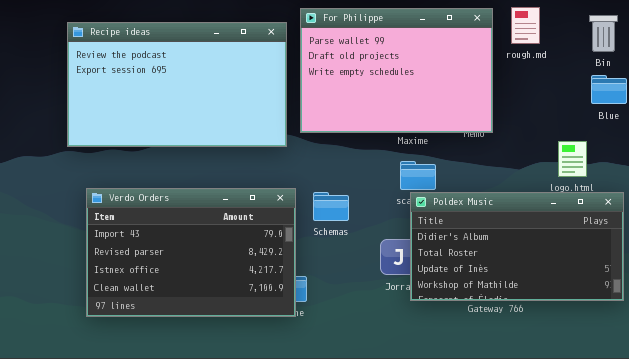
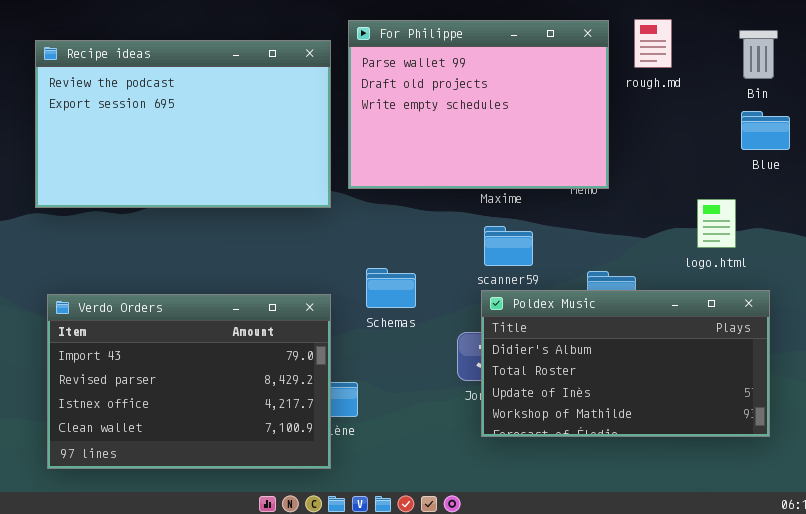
Verdo Orders: [86,188,296,317] -> [47,294,331,469], moved
Poldex Music: [410,192,624,301] -> [481,290,770,437], moved

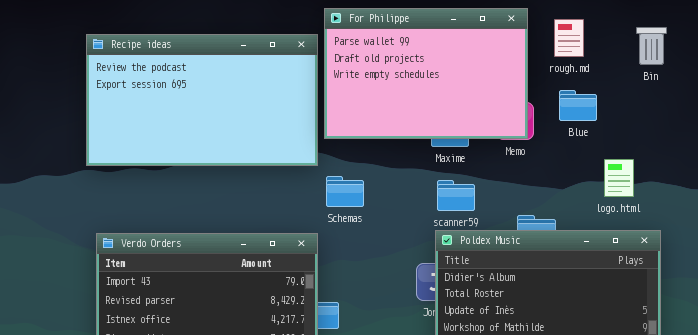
For Philippe: [348,20,609,189] -> [324,8,528,139], moved
Blue: [741,111,790,150] -> [559,90,597,121], moved
Schemas: [366,268,416,308] -> [326,176,364,207], moved

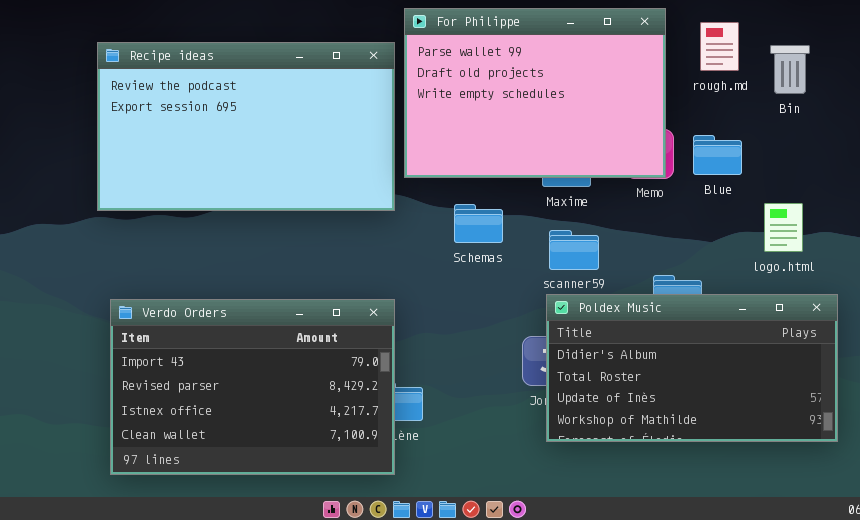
Bin: [636,27,667,65] -> [770,45,810,94], moved
Blue: [559,90,597,121] -> [693,135,742,175], moved
Schemas: [326,176,364,207] -> [454,204,503,243], moved

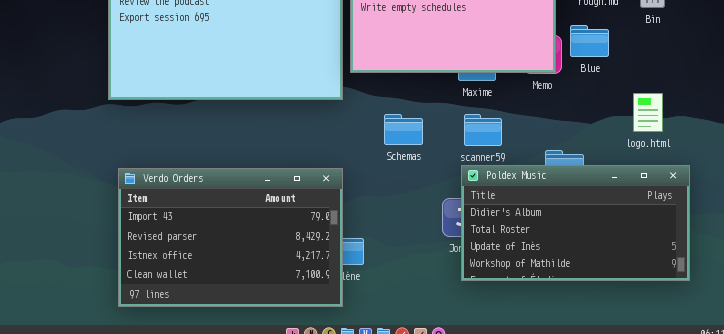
Blue: [693,135,742,175] -> [570,25,609,57], moved
Schemas: [454,204,503,243] -> [384,114,423,145], moved

